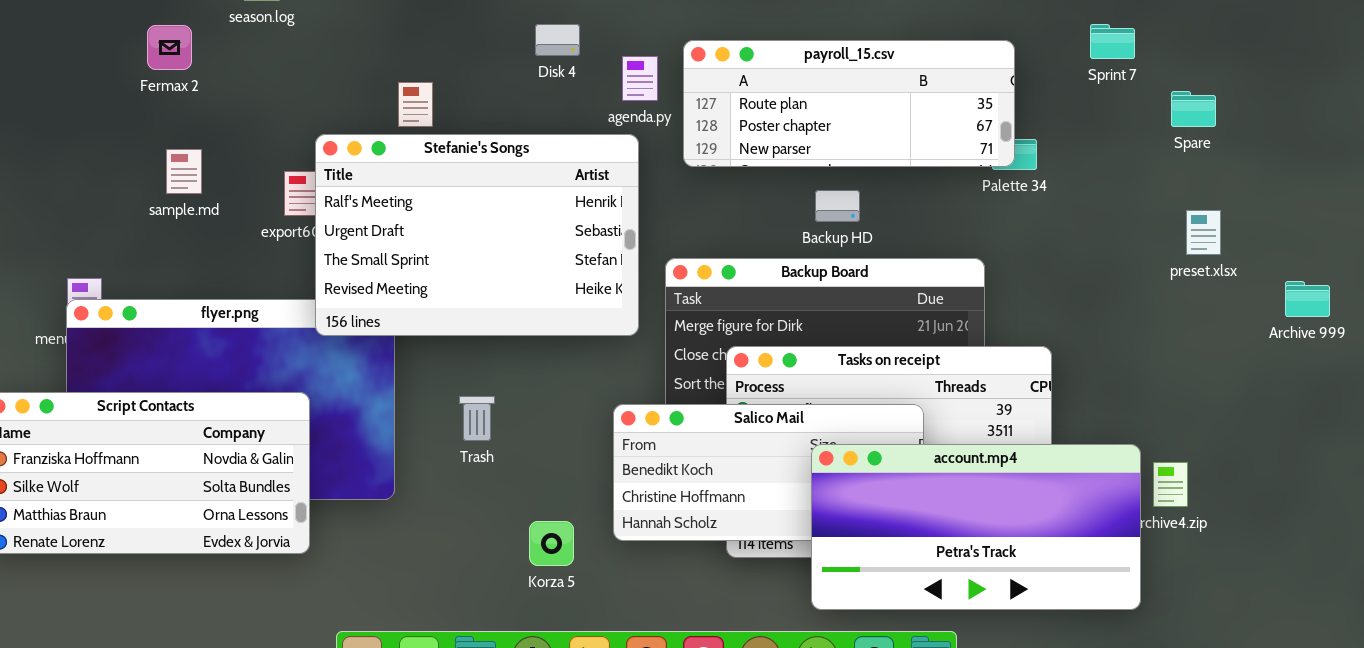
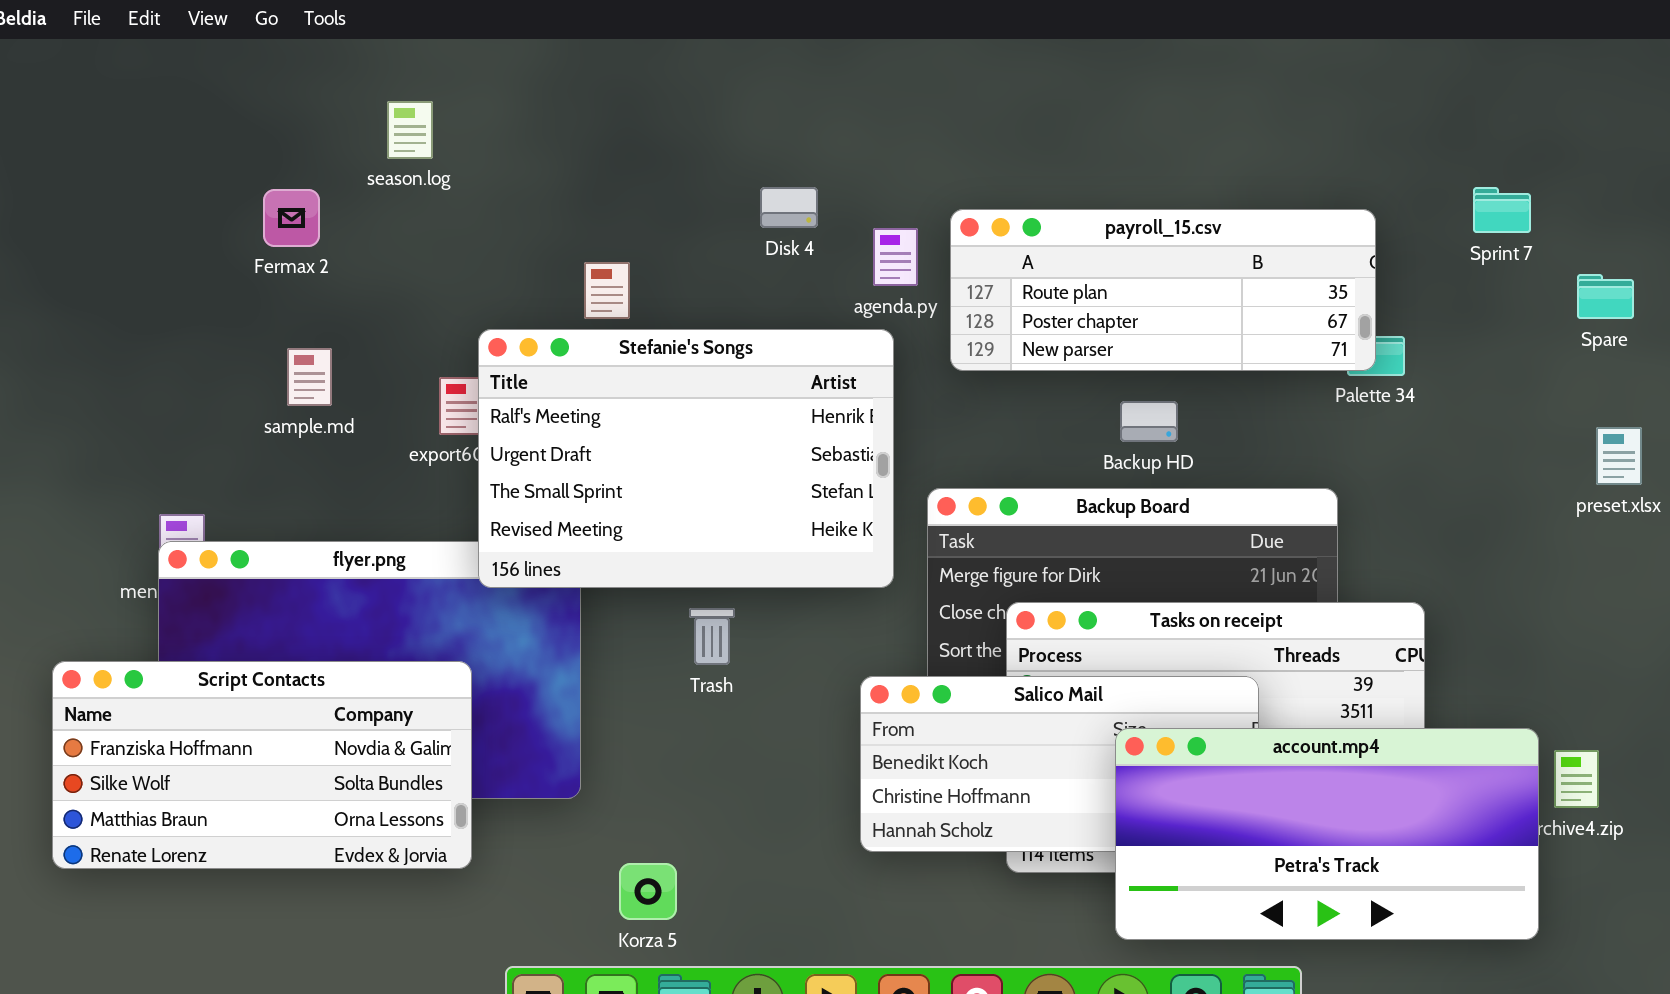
Trash: [459,396,495,441] -> [689,608,735,665], moved
Korza 5: [529,521,574,566] -> [619,863,677,920], moved

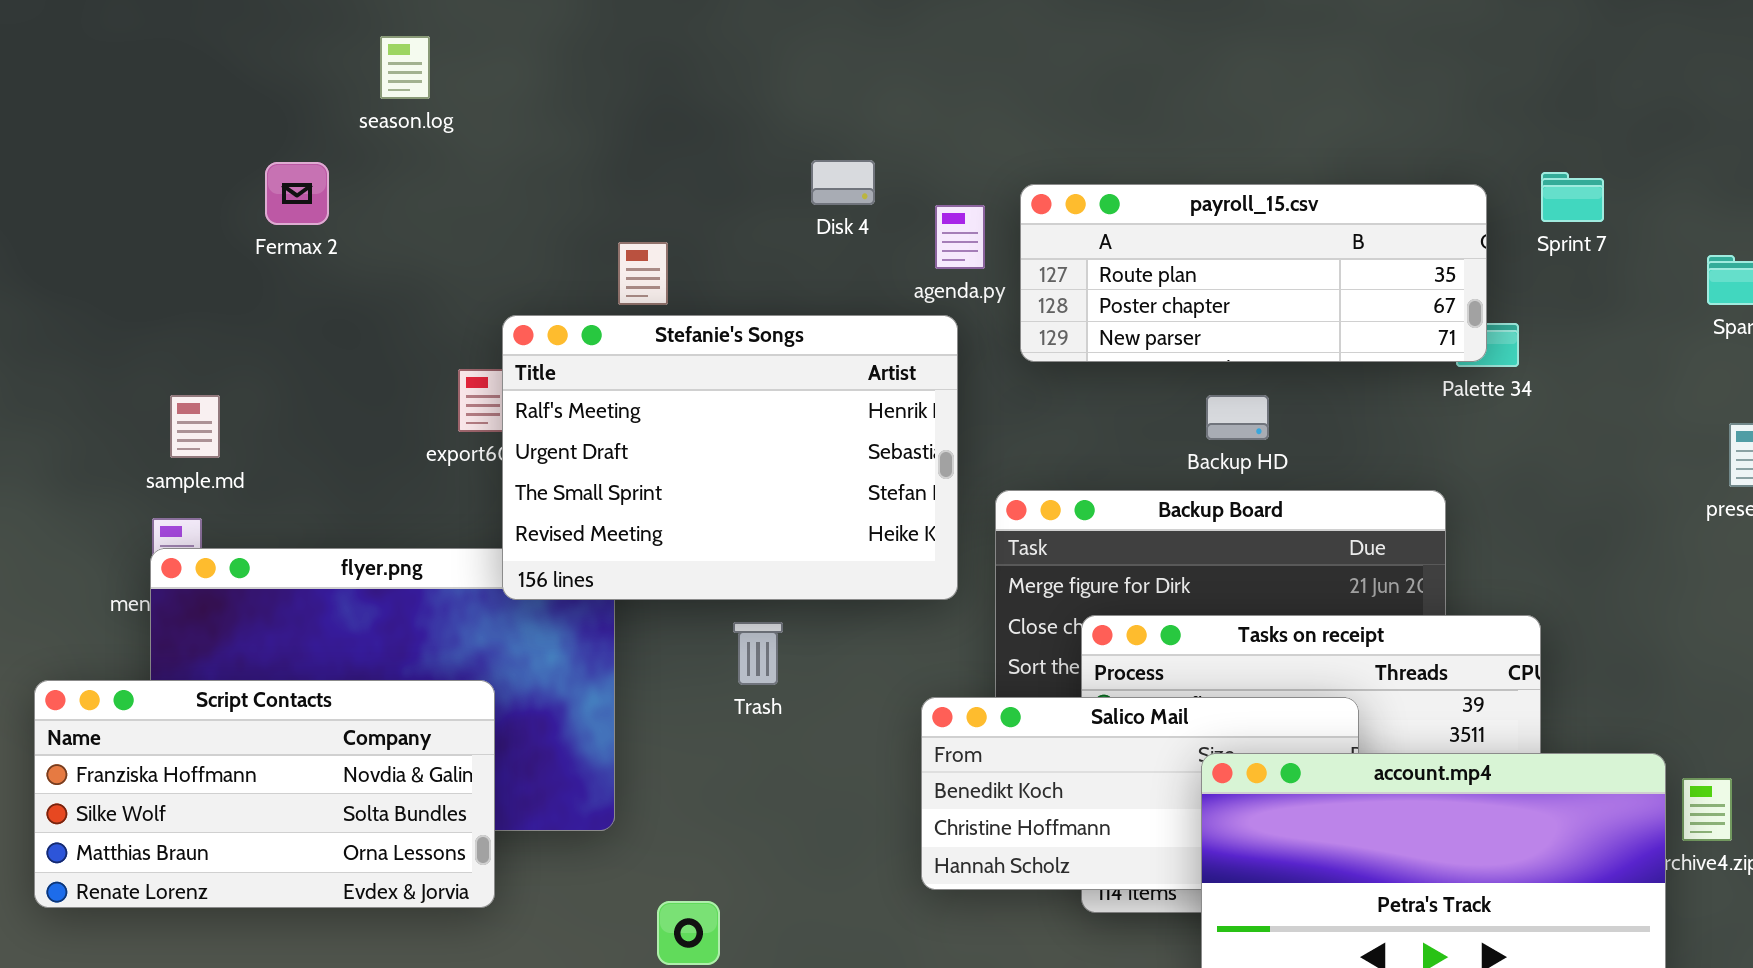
season.log: [387,101,433,159] -> [380,36,430,99], moved
Sprint 7: [1473,187,1531,233] -> [1541,172,1604,222], moved
sample.md: [287,348,332,406] -> [170,395,220,458], moved

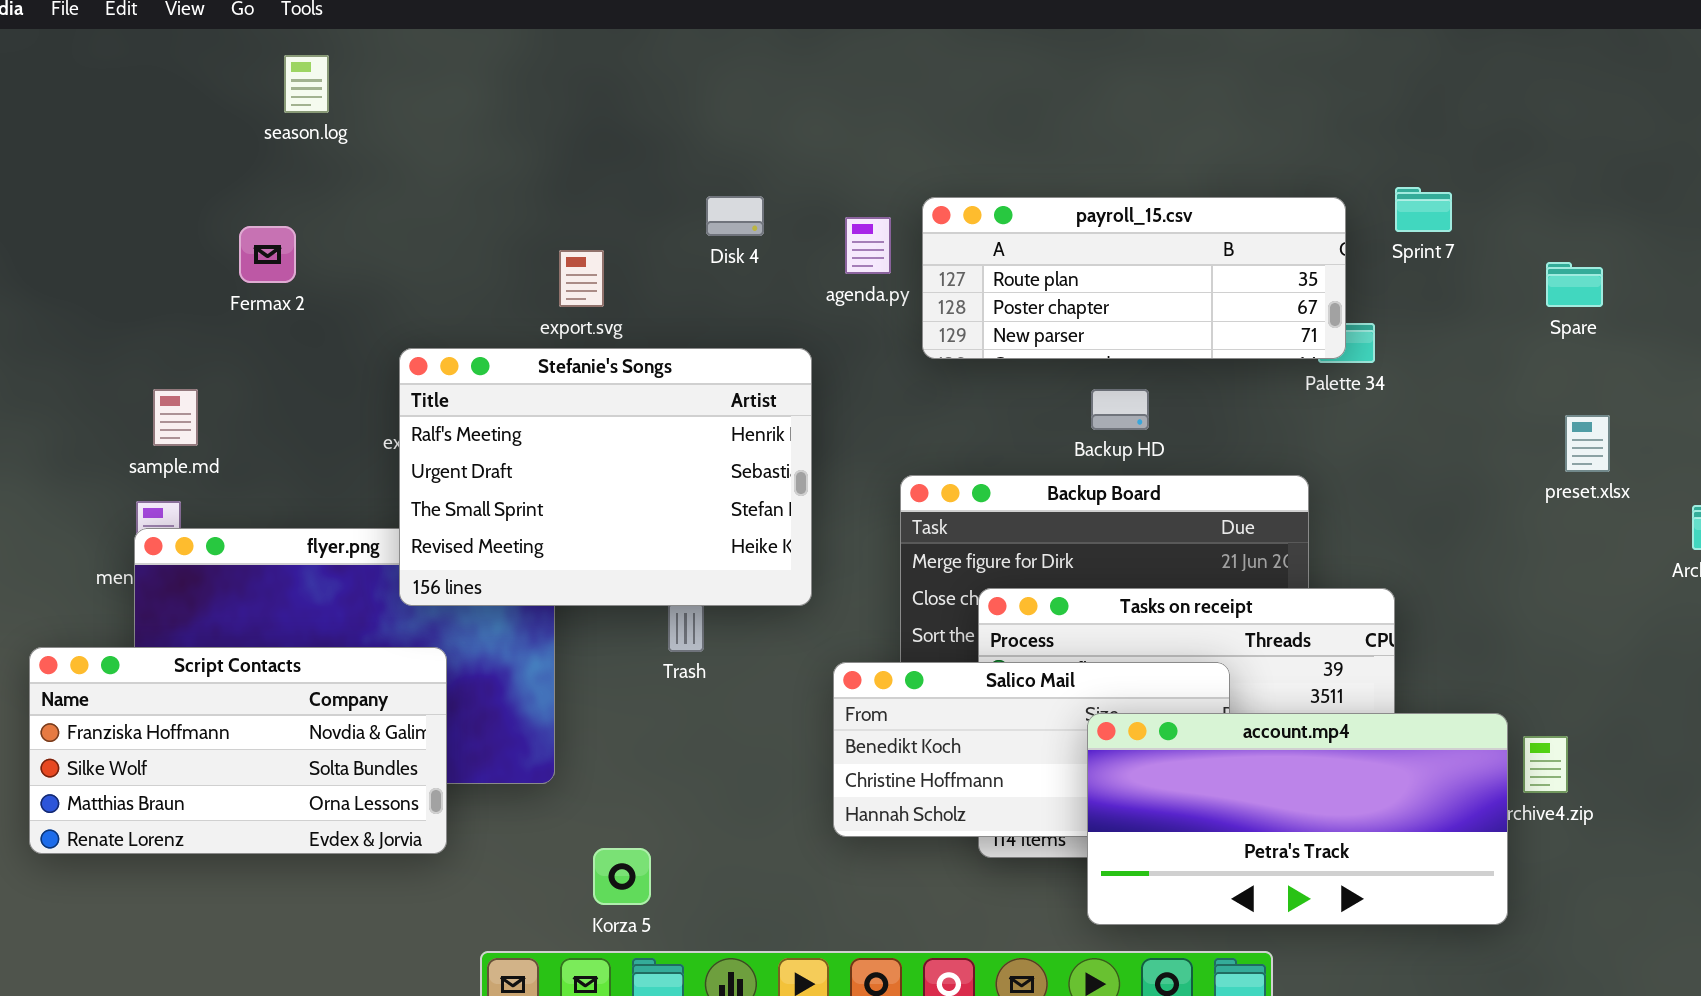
season.log: [380,36,430,99] -> [284,55,329,113], moved
Disk 4: [811,160,875,205] -> [706,196,764,236], moved
Fermax 2: [265,162,329,225] -> [239,226,296,283], moved
Stefanie's Songs: [502,315,958,600] -> [399,348,812,606], moved

